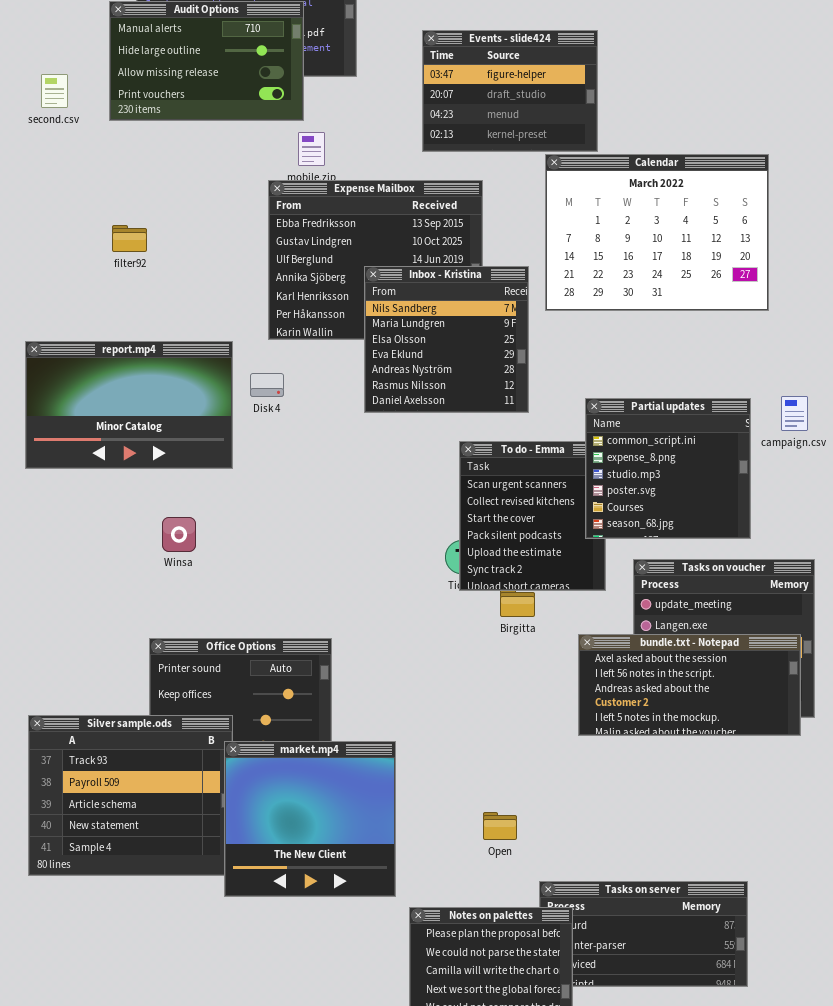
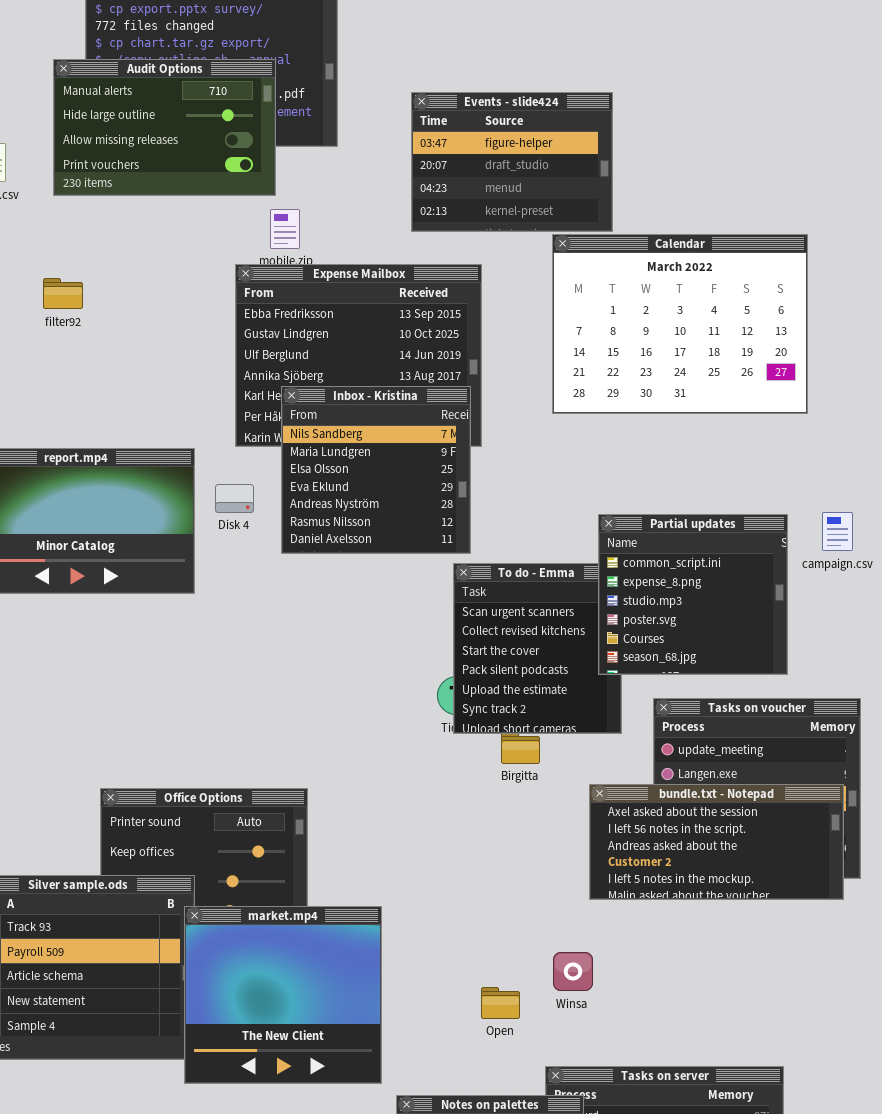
filter92: [112,225,147,252] -> [43,278,83,309], moved
Inbox - Kristina: [364,266,529,413] -> [281,386,471,554], moved
Winsa: [162,517,196,552] -> [553,952,593,991], moved

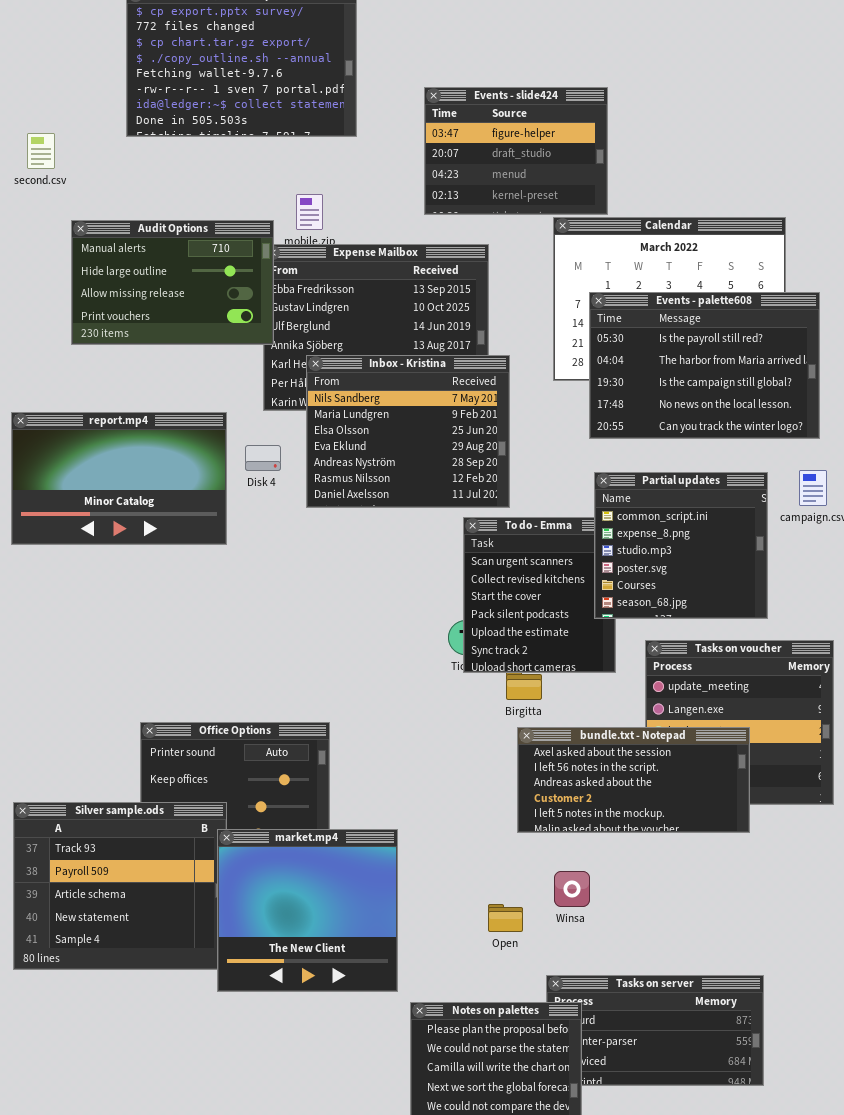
Audit Options: [53,59,276,196] -> [71,220,274,345], moved
Events - palette608: none -> [589,292,820,439], opened
Inbox - Kristina: [281,386,471,554] -> [306,355,510,508], resized
bundle.txt - Notepad: [589,784,844,900] -> [517,727,750,833], moved

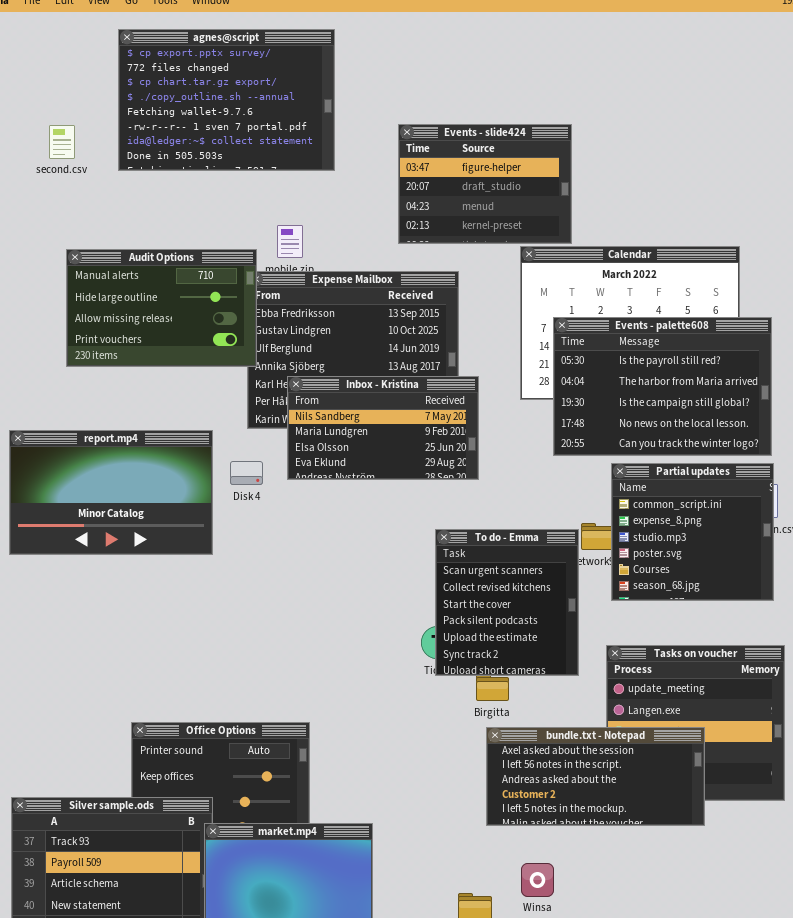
second.csv: [27,133,55,169] -> [49,125,75,159], moved
Inbox - Kristina: [306,355,510,508] -> [287,376,479,480], resized
Partial updates: [594,472,768,619] -> [611,463,774,601], moved

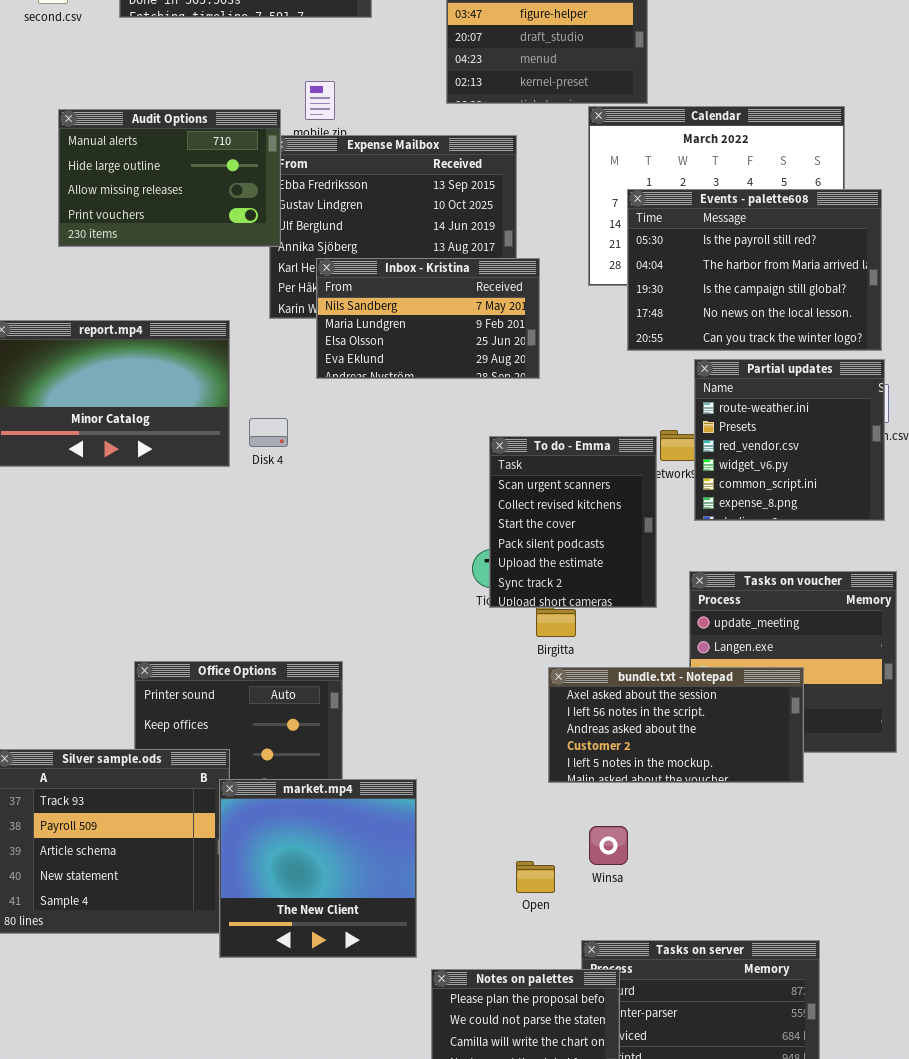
Disk 4: [230,461,263,485] -> [249,418,288,447], moved
Partial updates: [611,463,774,601] -> [694,359,885,521], scrolled up 4 rows

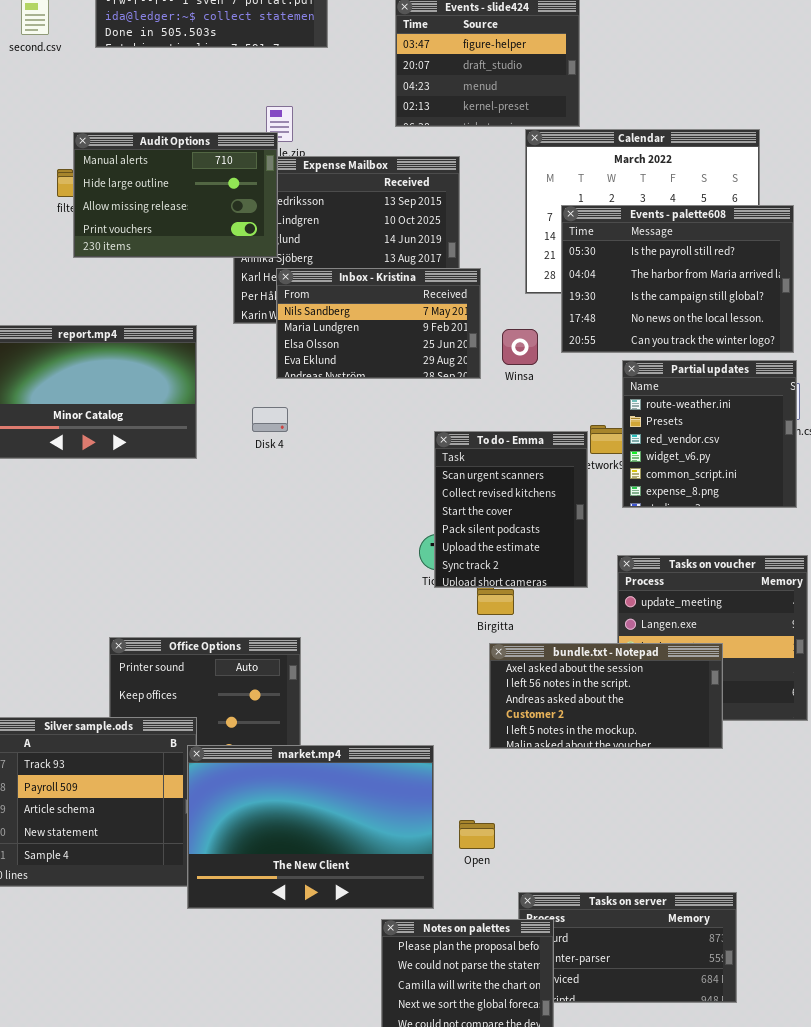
Audit Options: [58,109,281,247] -> [73,132,278,258], moved
Disk 4: [249,418,288,447] -> [252,407,288,432], moved
market.mp4: [219,779,417,958] -> [187,745,434,909], resized
Winsa: [589,826,628,865] -> [502,329,538,365], moved

